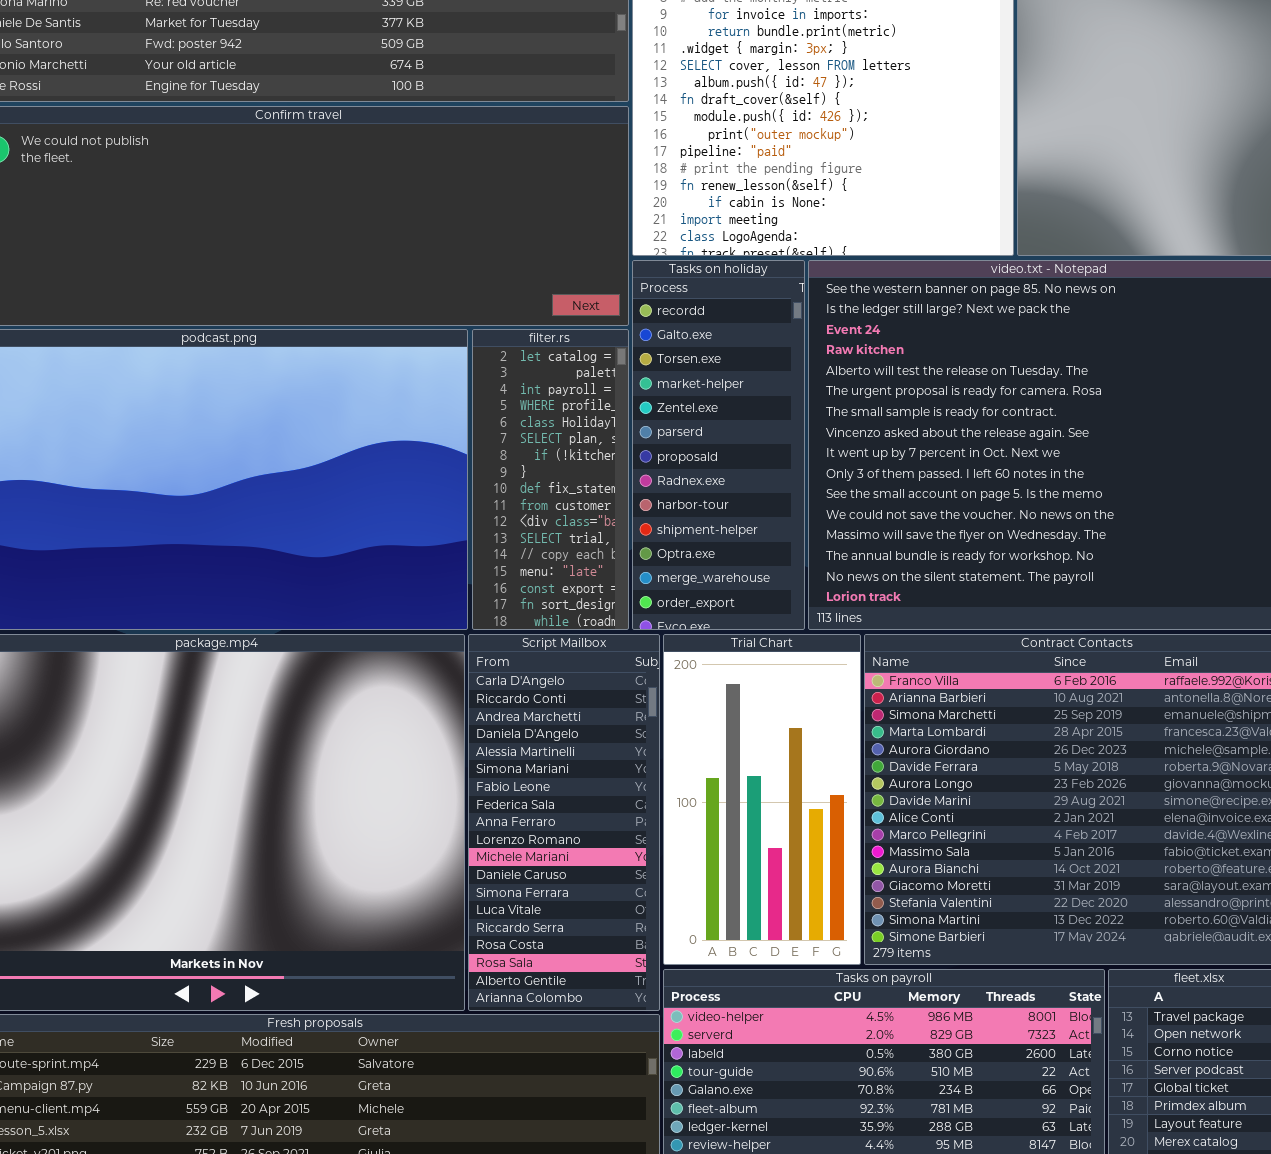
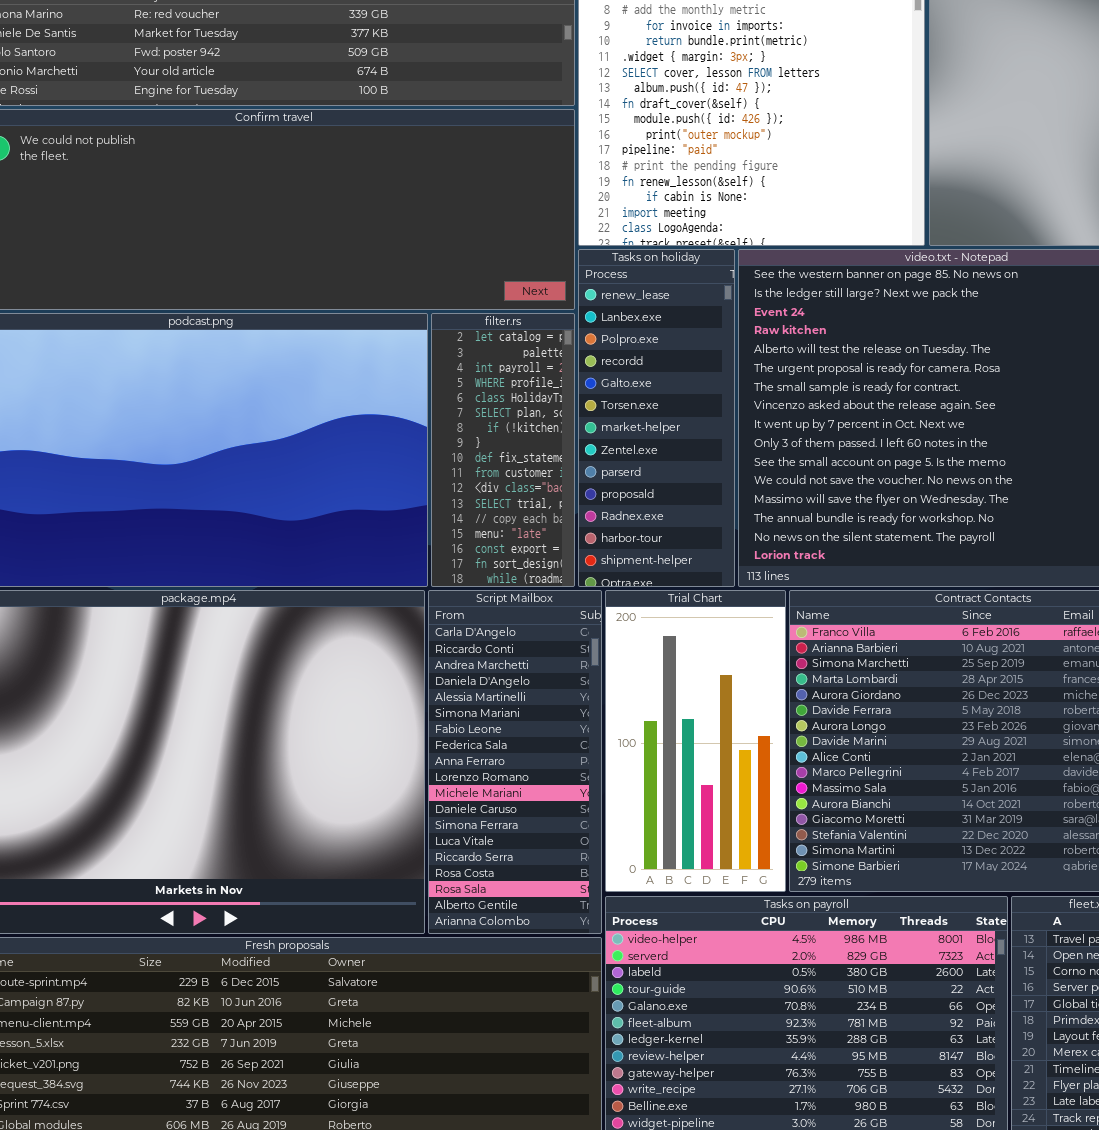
Tasks on holiday: [632,260,805,630] -> [578,249,735,587], scrolled up 3 rows

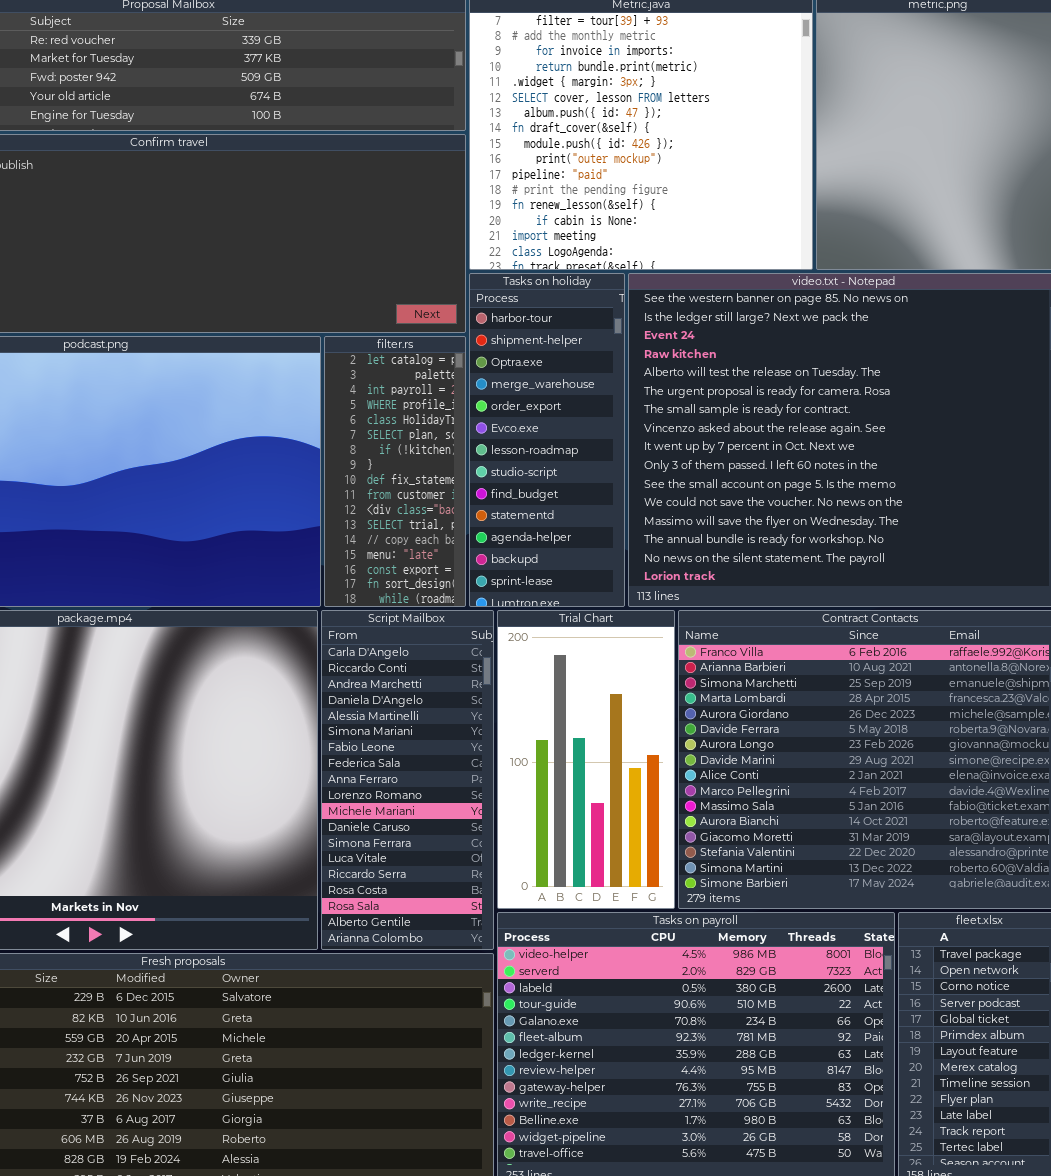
Tasks on holiday: [578,249,735,587] -> [469,273,625,607], scrolled down 11 rows

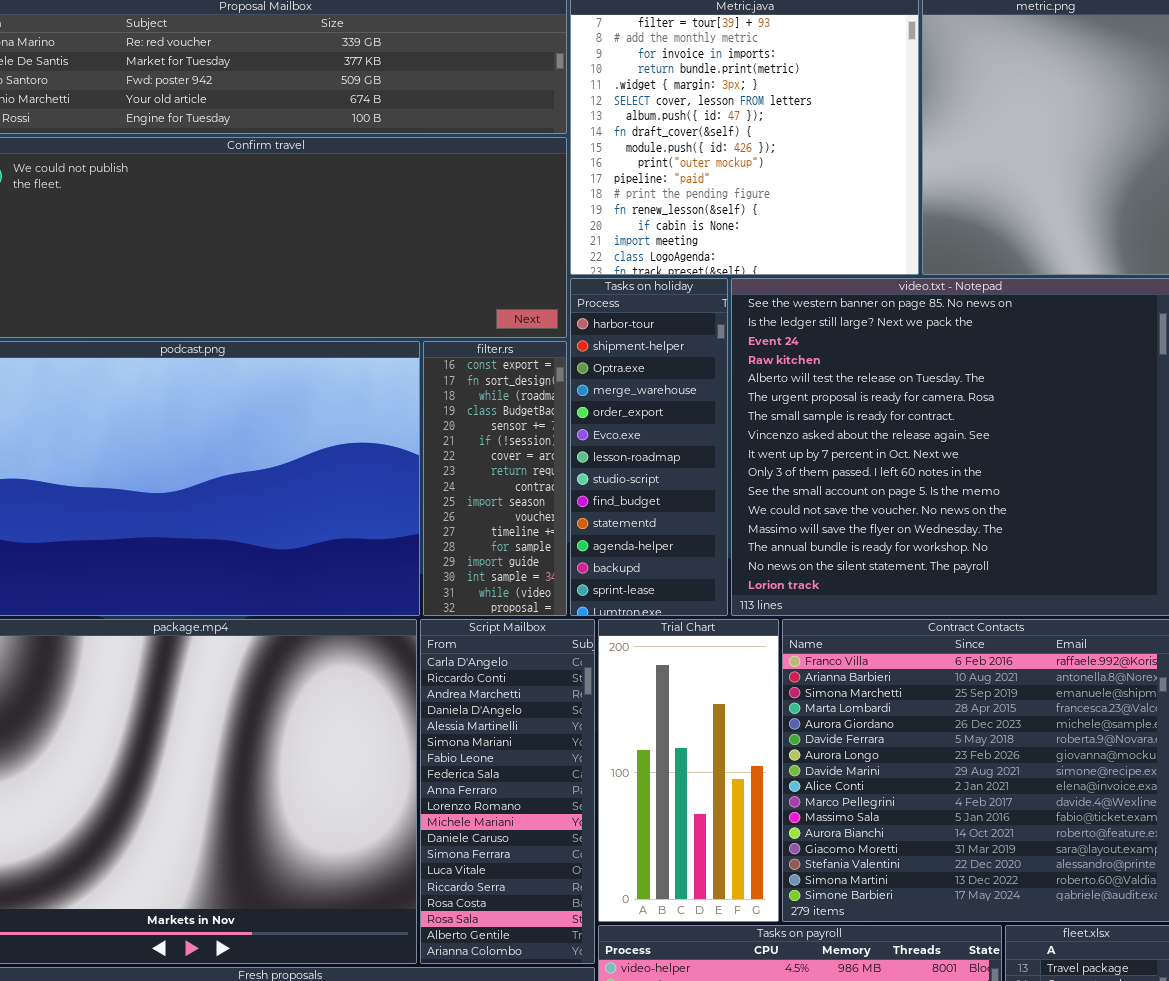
filter.rs: [324,336,466,607] -> [423,341,567,616], scrolled down 14 rows

